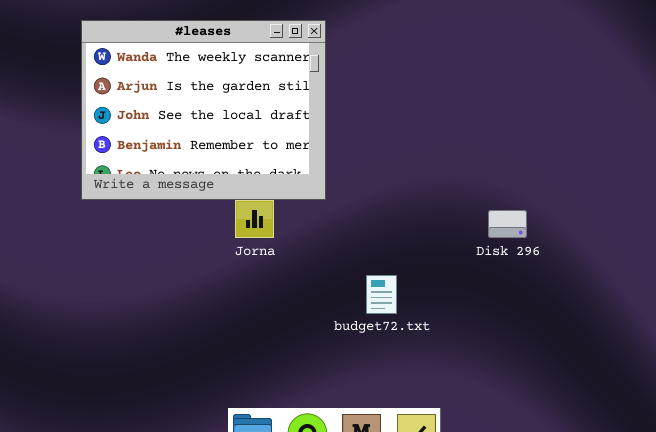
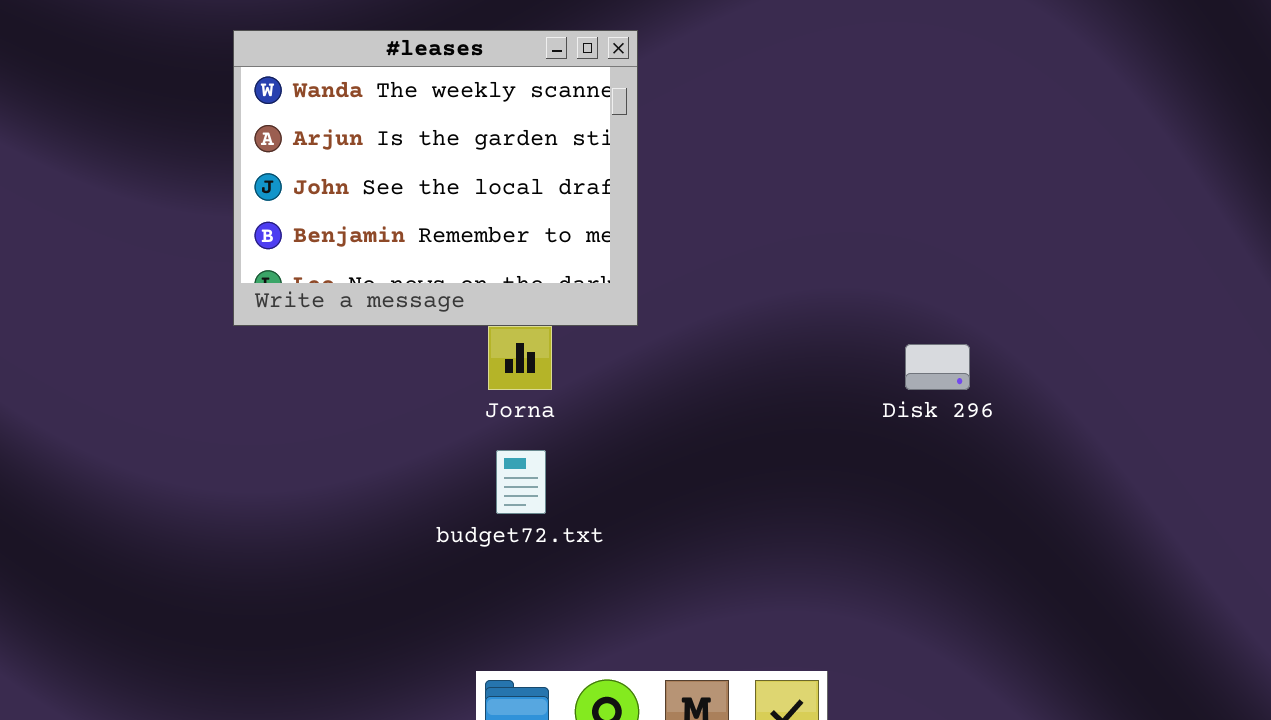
budget72.txt: [366,275,397,314] -> [496,450,546,514], moved

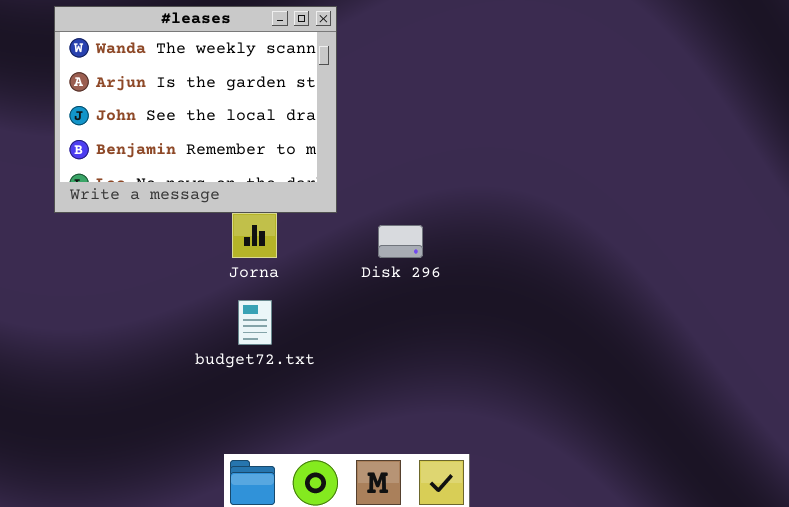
Disk 296: [905,344,970,390] -> [378,225,423,258], moved

